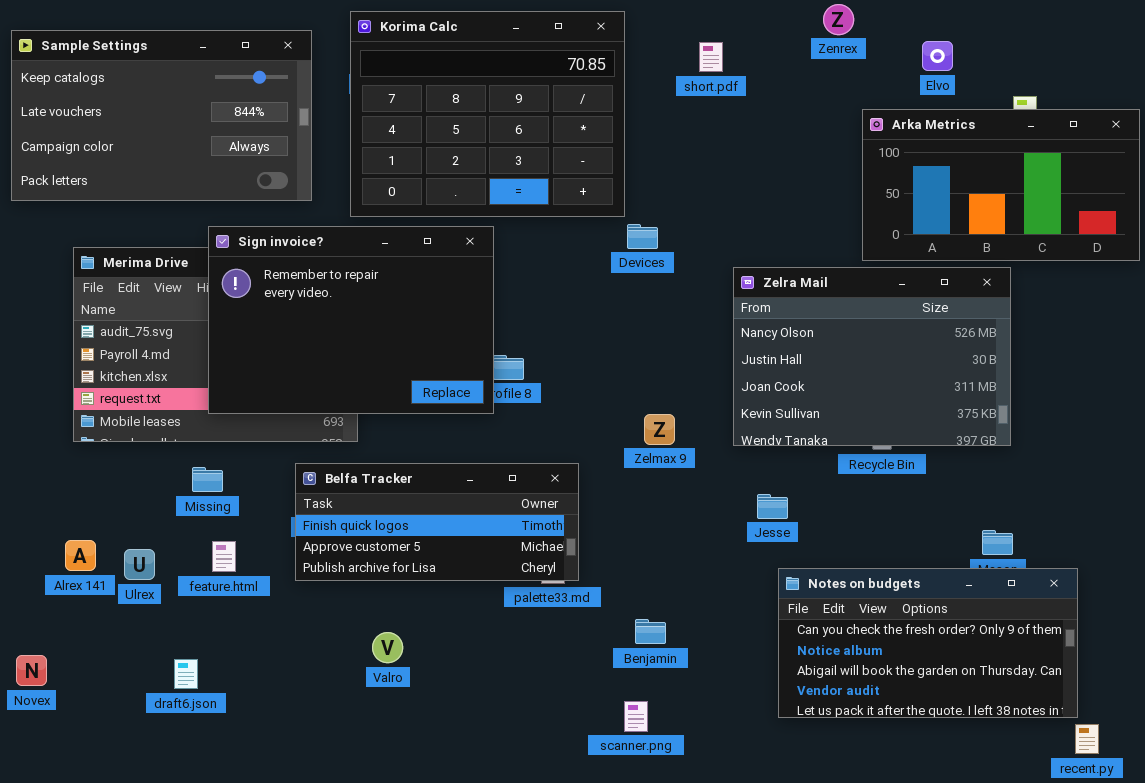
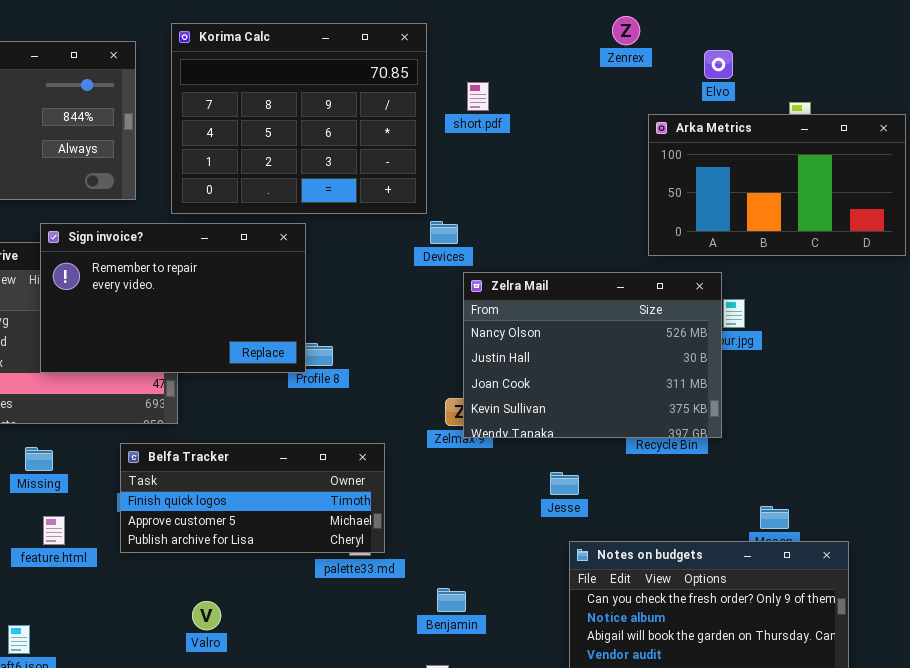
short.pdf: [699,42,723,72] -> [467,82,489,111], moved
Sign invoice?: [208,226,494,414] -> [40,223,306,373], resized
Zelra Mail: [733,267,1011,446] -> [463,272,722,438], moved

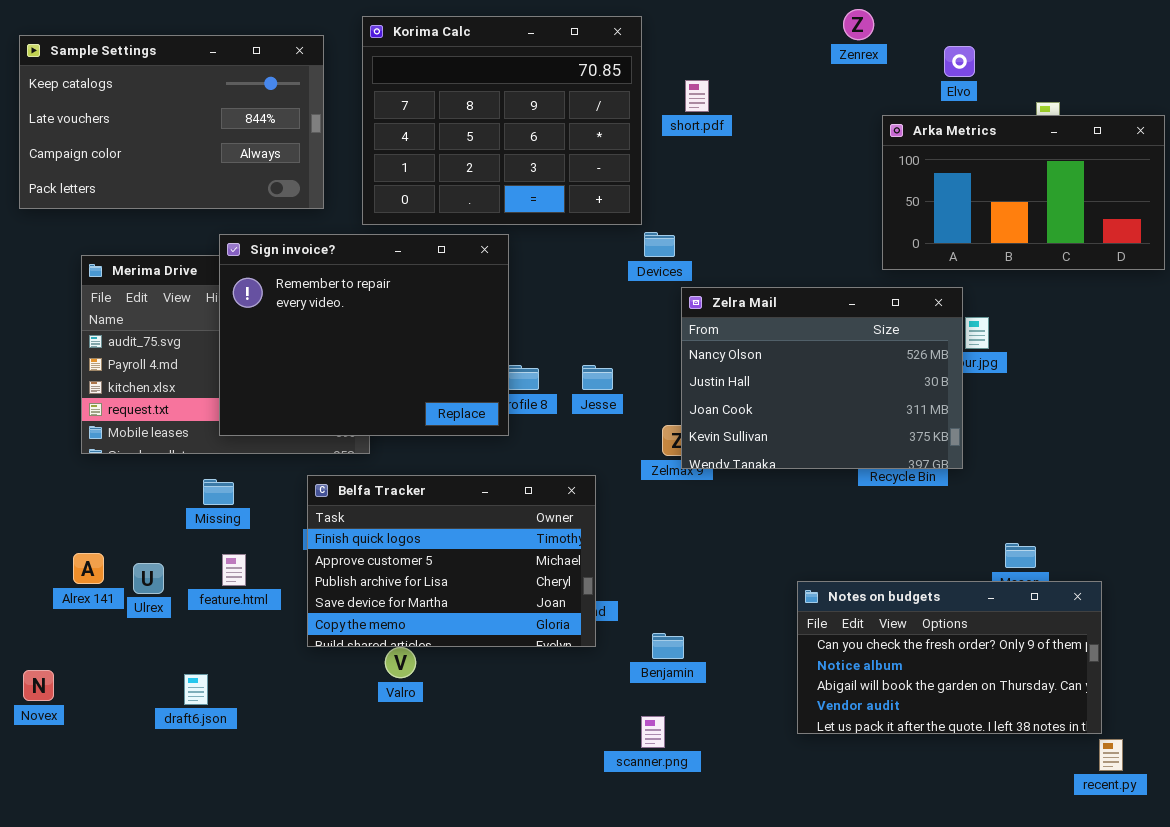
Sign invoice?: [40,223,306,373] -> [219,234,509,436], resized
Belfa Tracker: [120,443,385,553] -> [307,475,596,647], resized
Jesse: [550,472,579,495] -> [582,365,613,390], moved

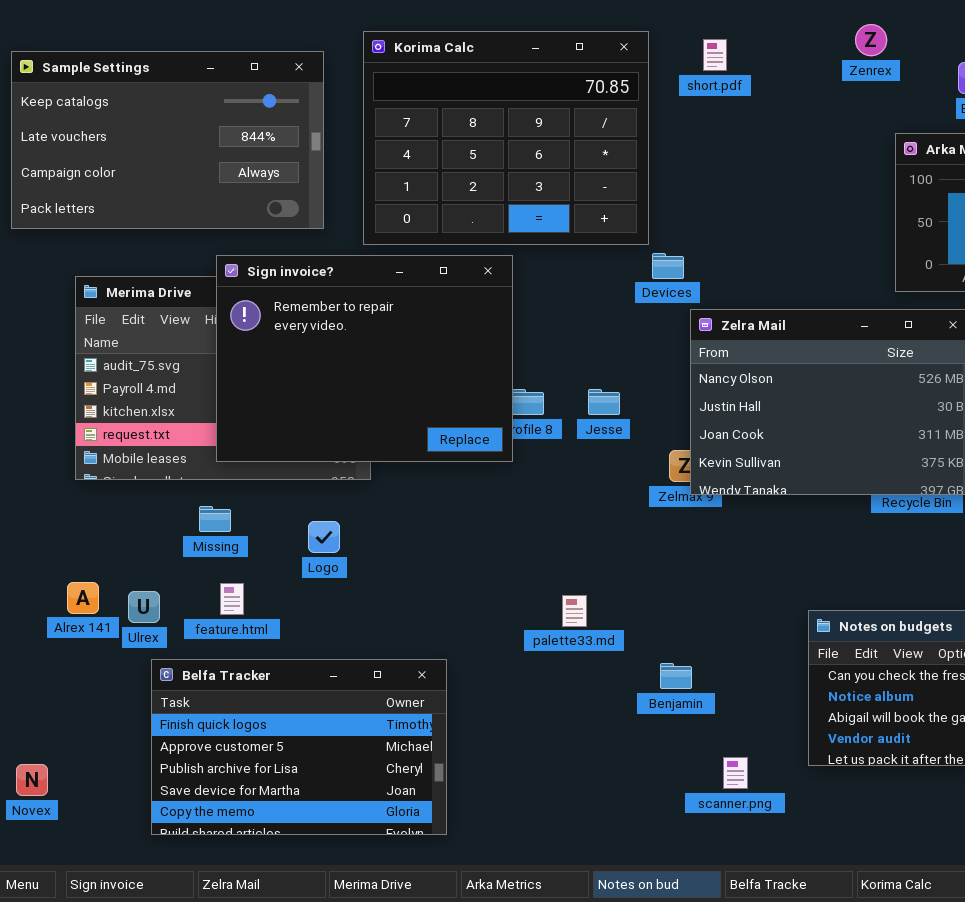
short.pdf: [685,80,709,112] -> [703,39,727,71], moved
Belfa Tracker: [307,475,596,647] -> [151,659,447,835], moved
Novex: [23,670,54,701] -> [16,764,48,796], moved
scanner.png: [641,716,665,748] -> [723,757,748,789], moved

